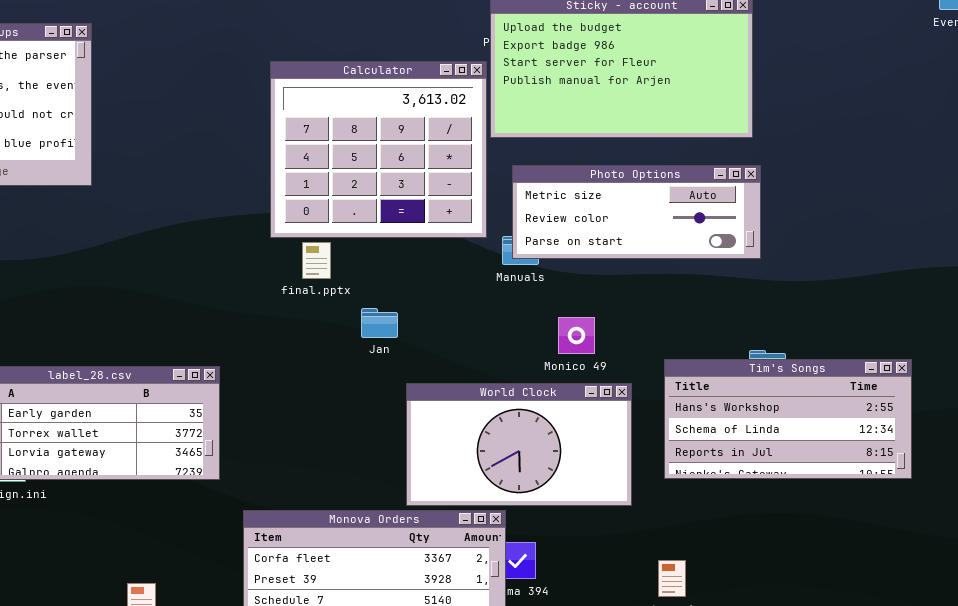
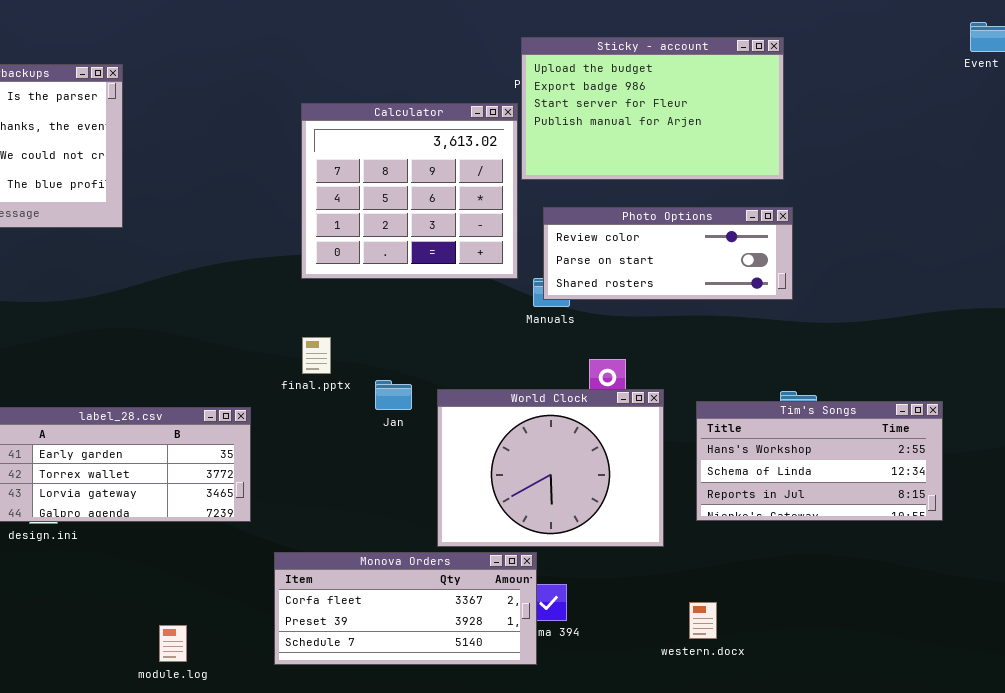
Photo Options: [512,165,761,259] -> [543,207,793,300], scrolled down 1 row
final.pptx: [302,242,331,279] -> [302,337,331,374], moved
Jan: [361,308,398,338] -> [375,380,412,410], moved
World Clock: [406,383,632,506] -> [437,389,664,547], resized

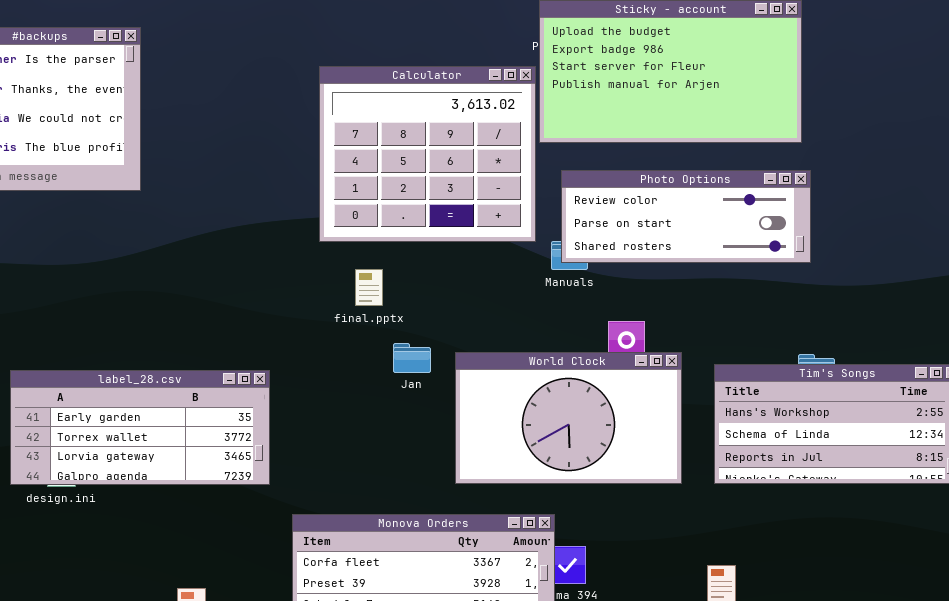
final.pptx: [302,337,331,374] -> [355,269,383,306], moved
World Clock: [437,389,664,547] -> [455,352,682,484], resized

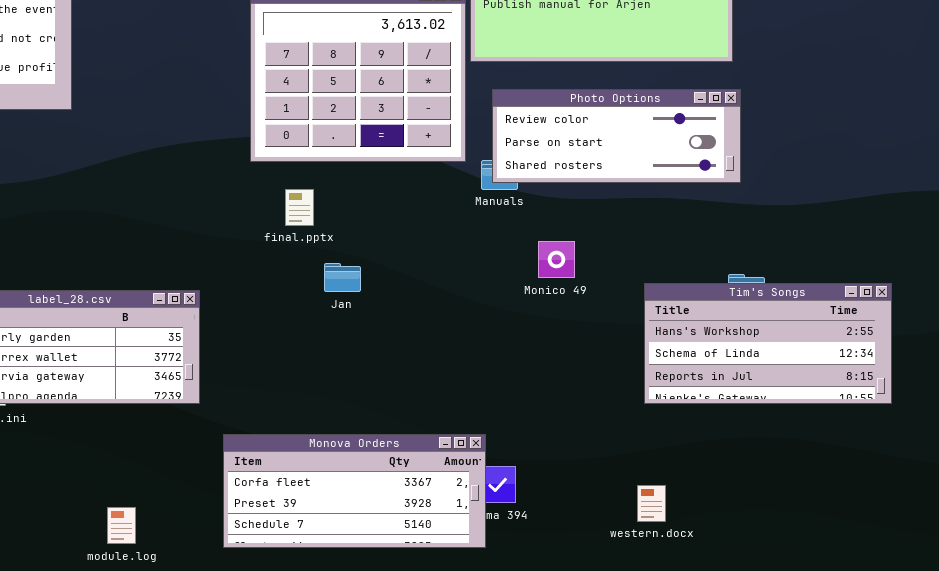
World Clock: [455,352,682,484] -> none, closed

